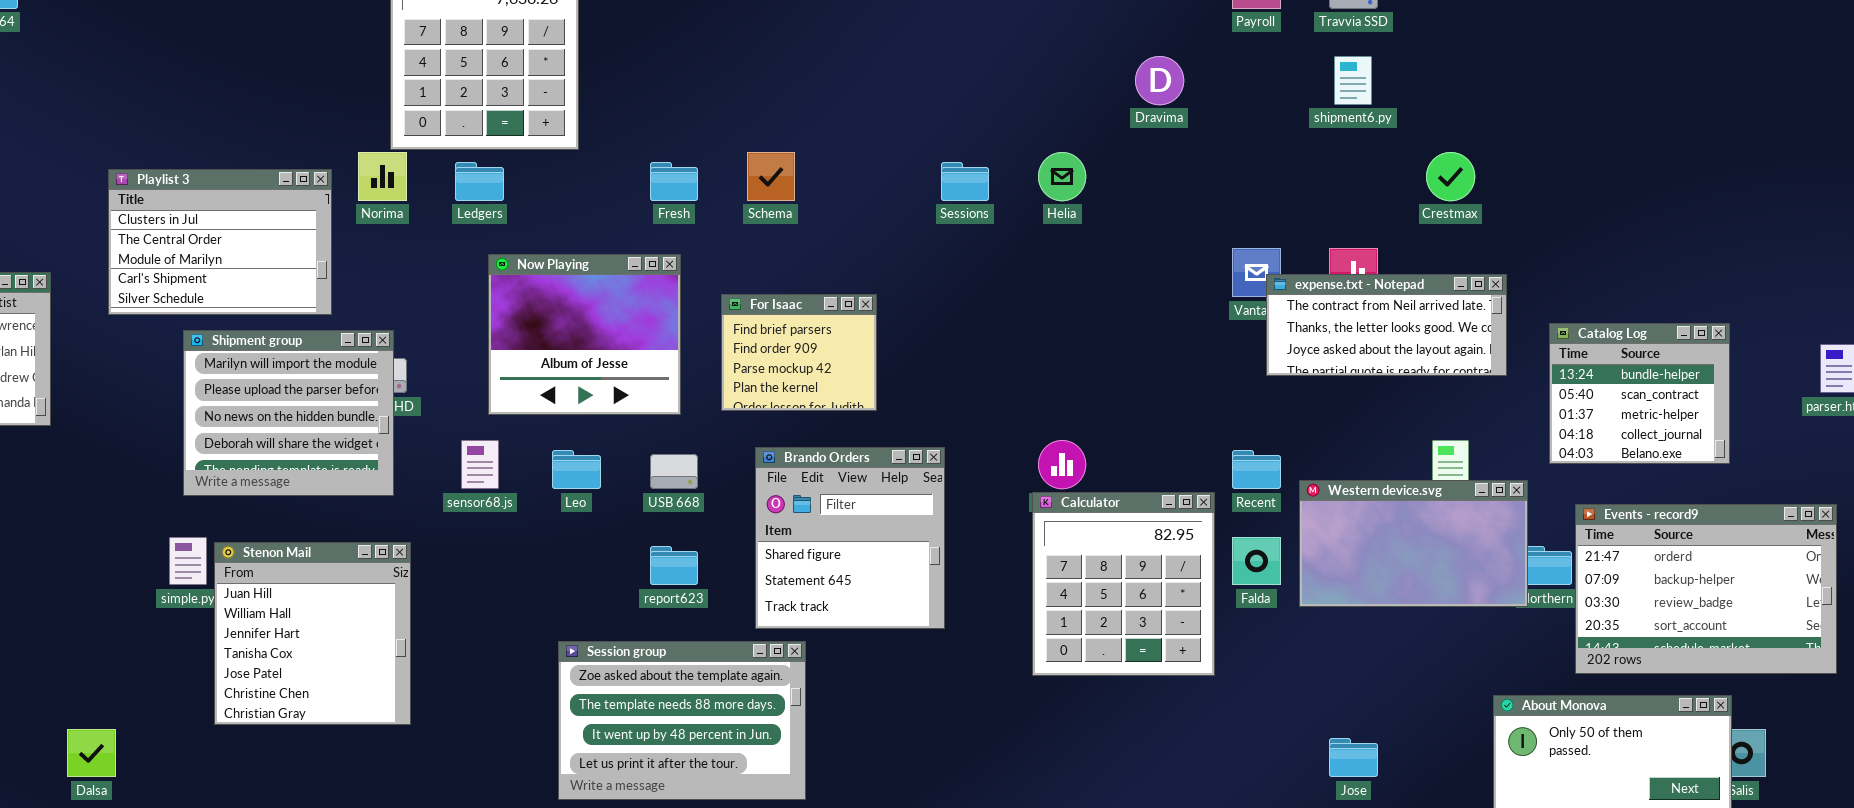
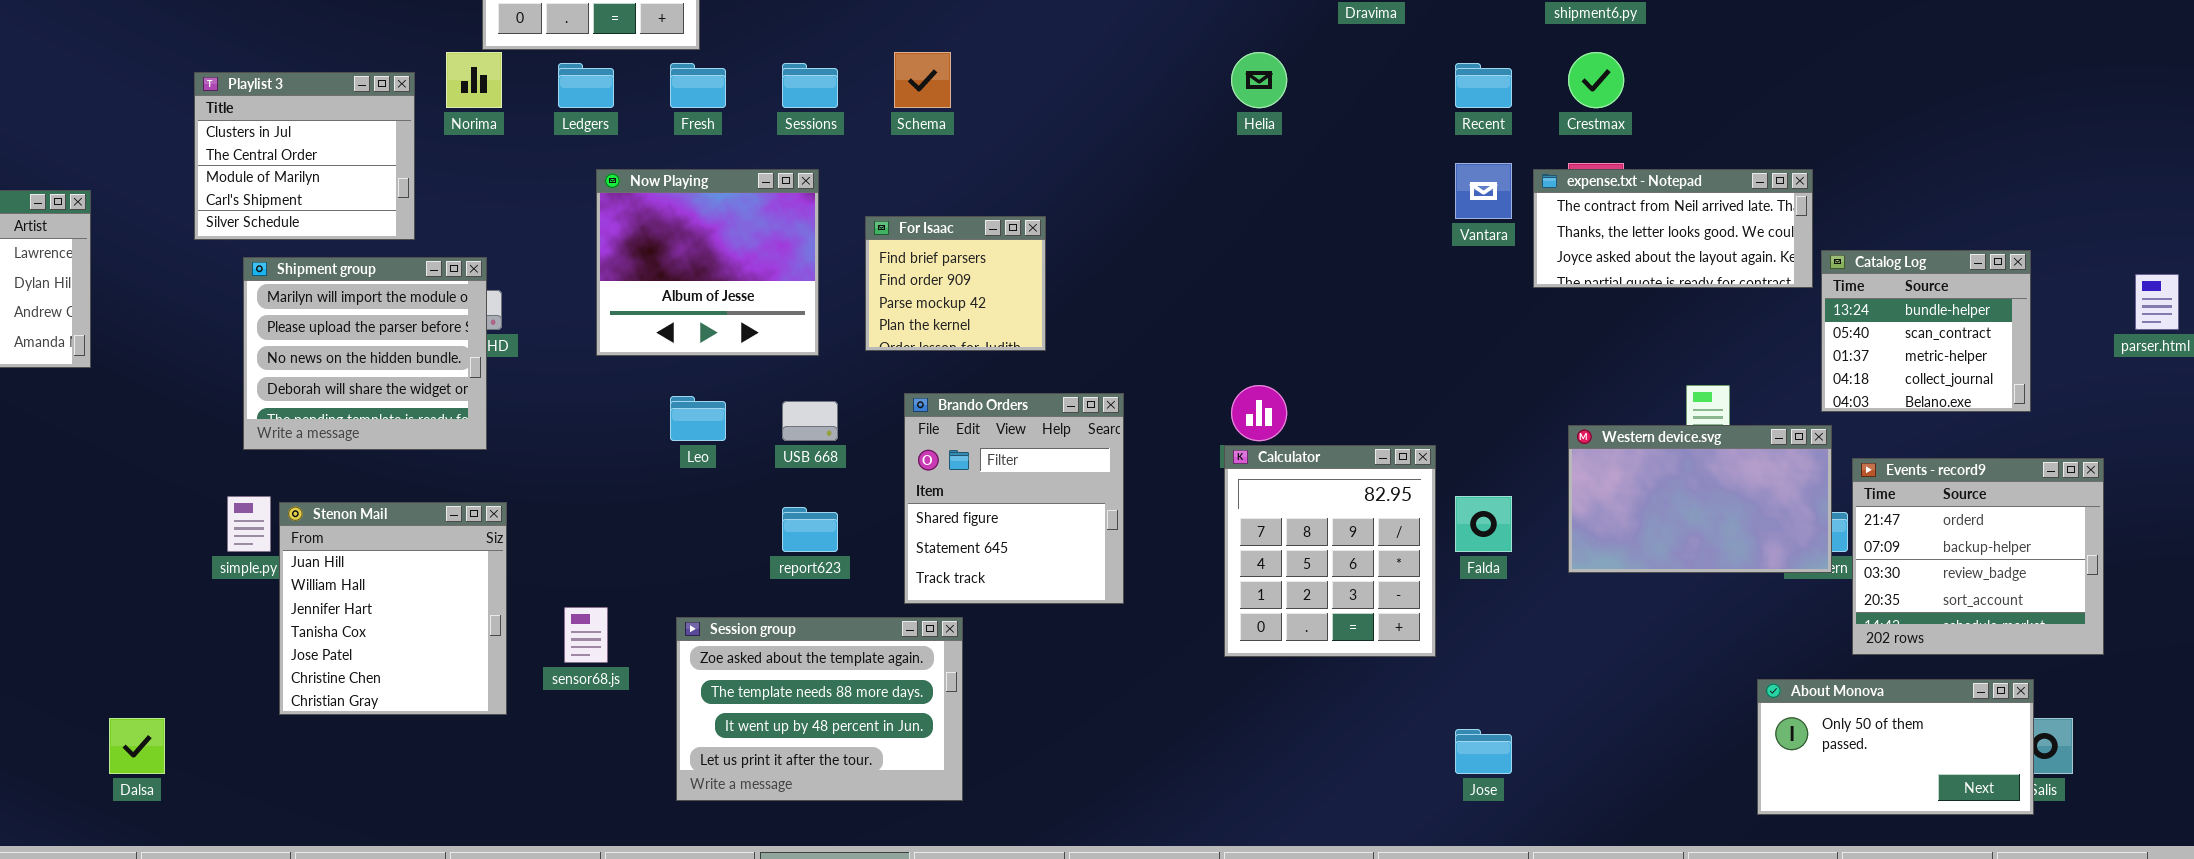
Crestmax: [1426,152,1475,201] -> [1568,52,1624,108], moved
Fresh: [650,162,698,201] -> [670,63,726,108], moved
Sessions: [941,162,989,201] -> [782,63,838,108], moved
Playlist 3: [108,169,332,315] -> [194,72,415,240], resized
expense.txt - Notepad: [1266,274,1507,376] -> [1533,169,1813,288], moved
sensor68.js: [461,440,499,489] -> [564,607,608,663], moved
Recent: [1232,450,1281,489] -> [1455,63,1512,108], moved
Western device.svg: [1299,480,1528,607] -> [1568,425,1832,573], moved
Events - record9: [1575,504,1837,674] -> [1852,458,2104,655], resized
Jose: [1329,738,1378,777] -> [1455,729,1512,774], moved

